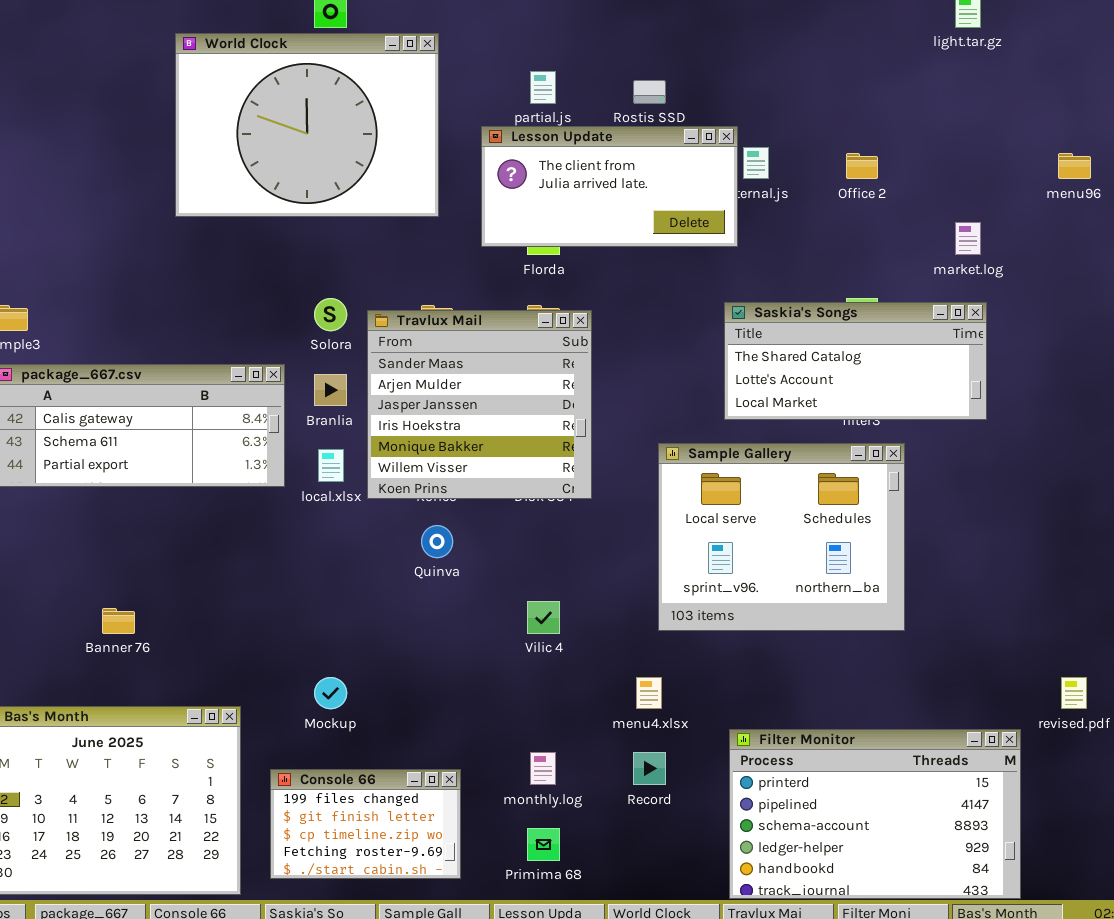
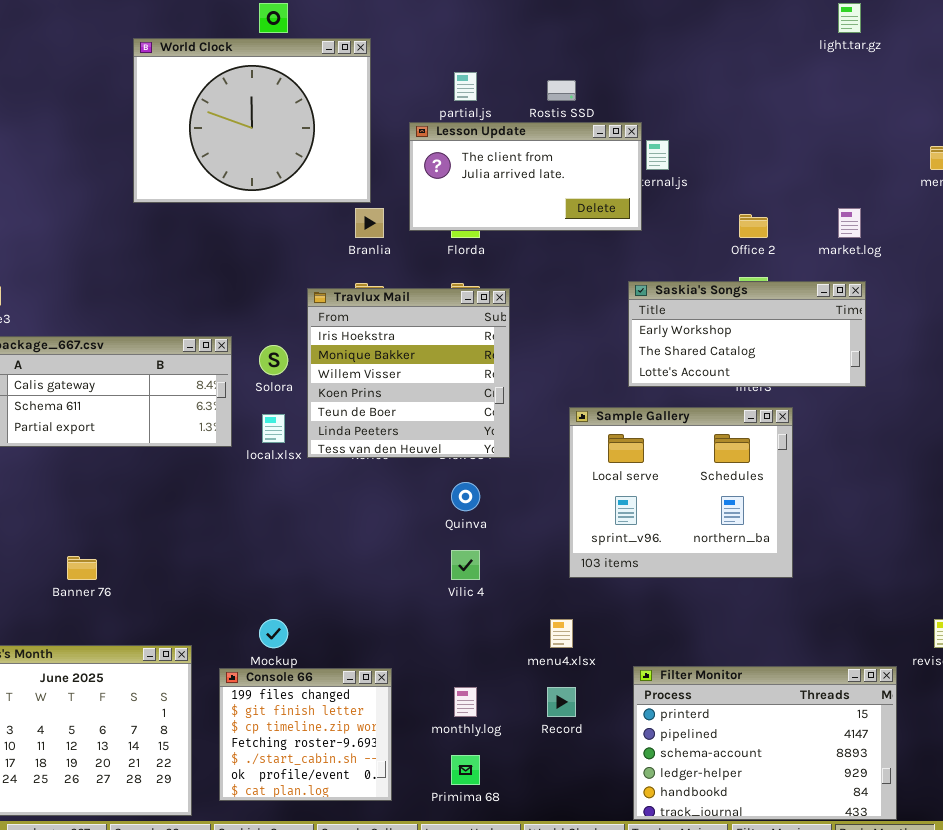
Office 2: [846,153,878,179] -> [739,214,768,238], moved
Solora: [314,298,347,331] -> [259,345,288,375], moved
Saskia's Songs: [724,302,987,420] -> [628,281,866,387], scrolled up 1 row
Travlux Mail: [367,310,592,499] -> [307,288,510,458], scrolled down 3 rows
Branlia: [314,374,347,406] -> [355,208,384,238], moved
Quinva: [421,525,453,558] -> [451,482,480,511], moved
Console 66: [270,769,461,879] -> [219,668,392,801], resized

